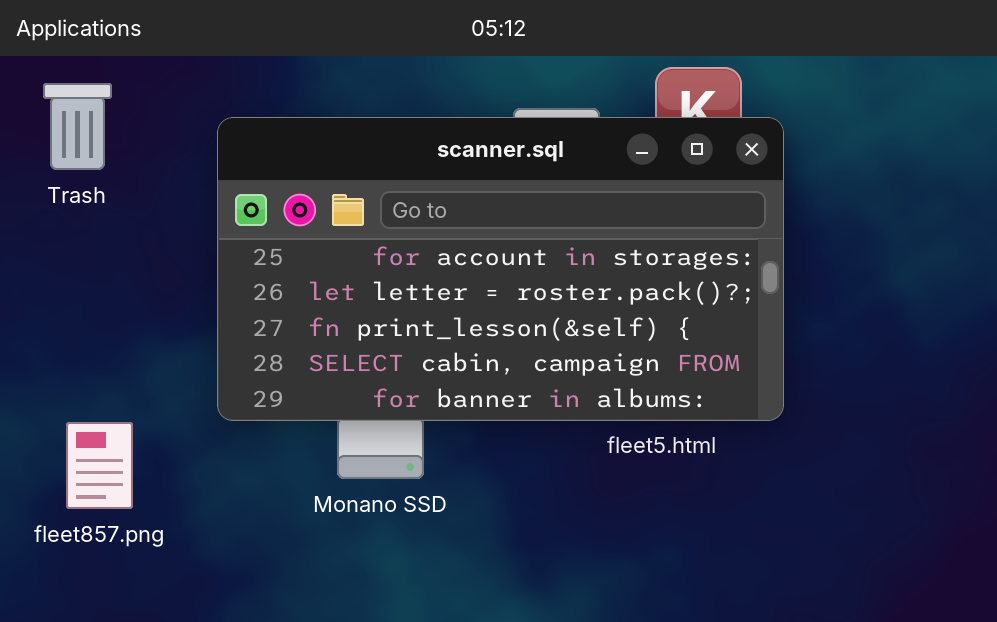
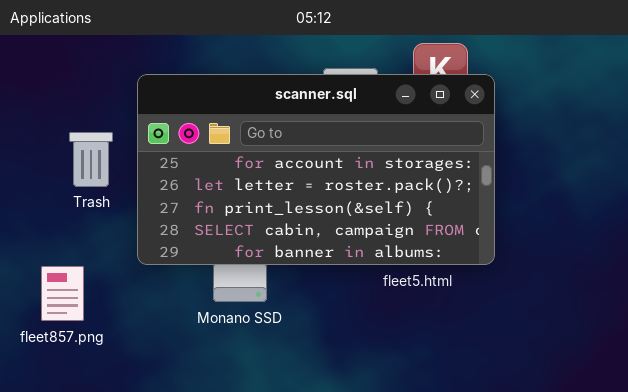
Trash: [43,83,112,170] -> [69,132,113,187], moved

